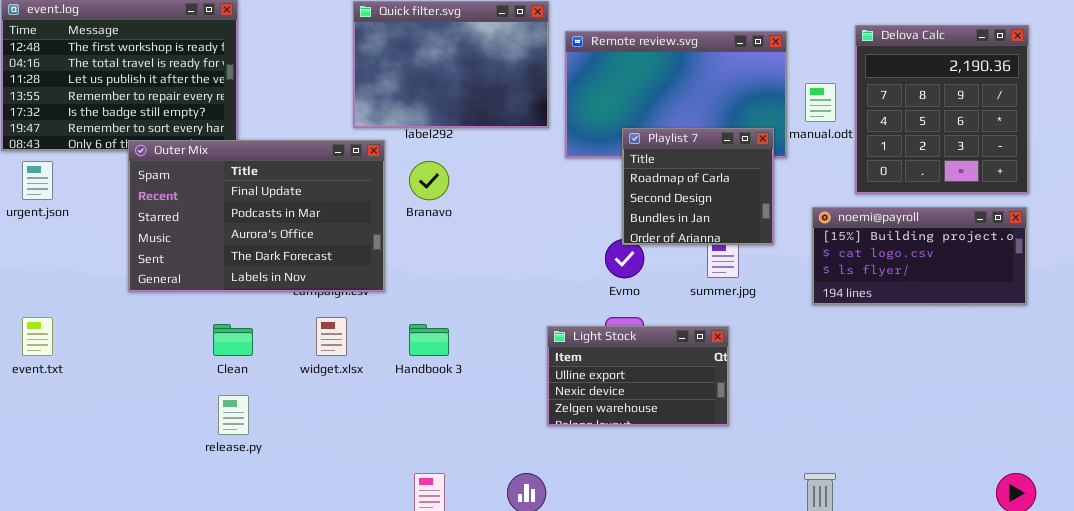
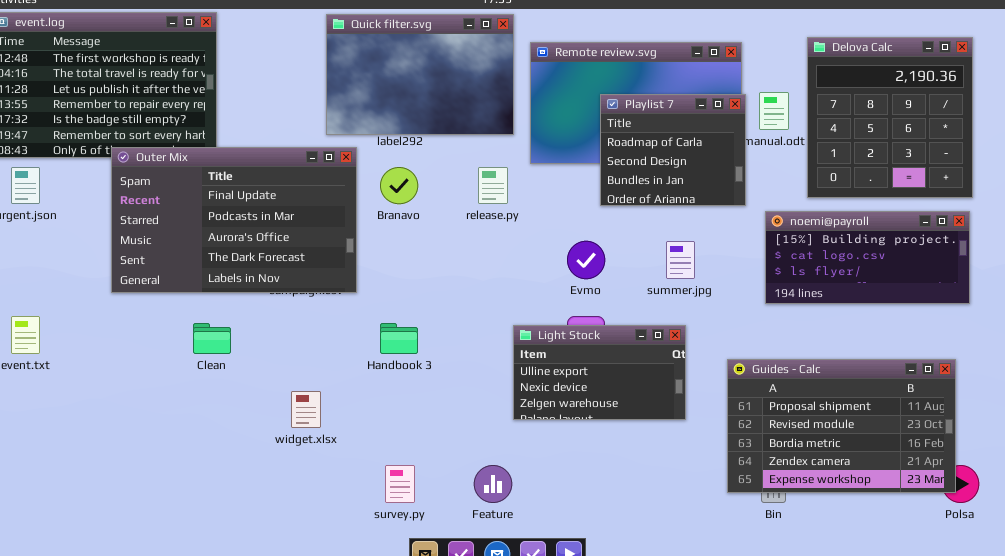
Playlist 7: [622,128,774,245] -> [600,94,746,206], moved
widget.xlsx: [316,317,347,356] -> [291,391,321,428], moved
Guides - Calc: none -> [727,359,956,493], opened
release.py: [218,395,249,435] -> [478,167,508,204], moved

